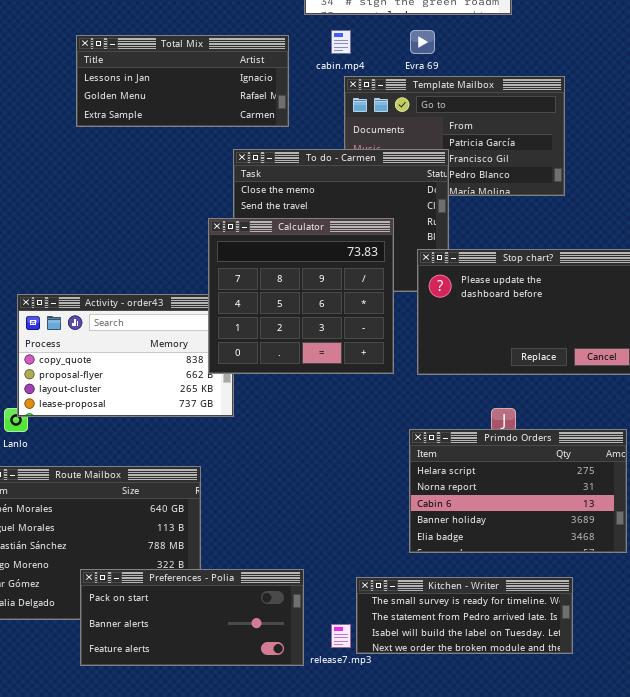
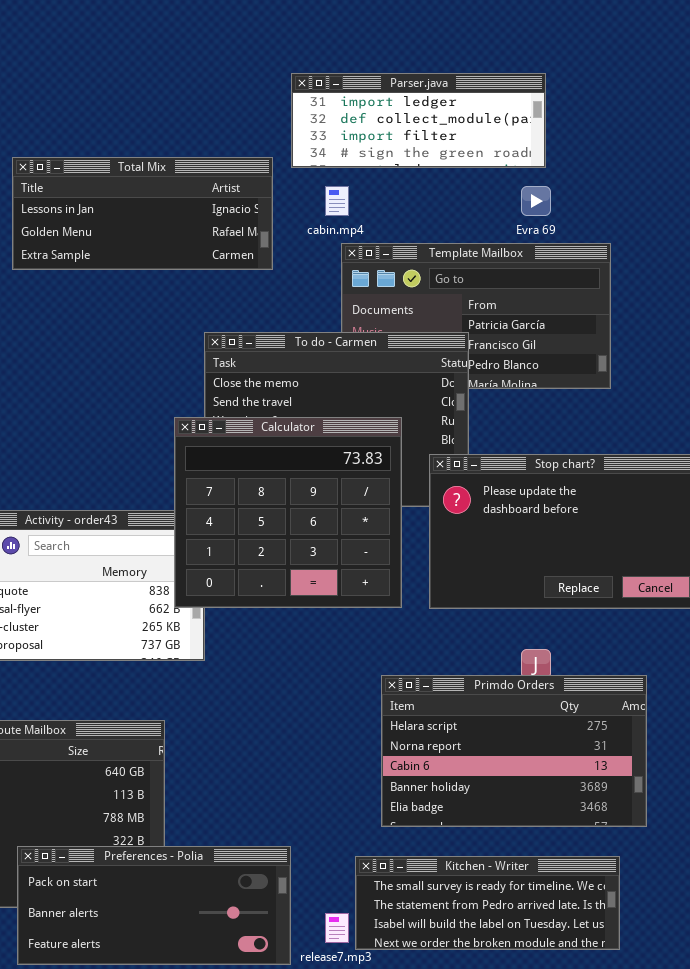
Evra 69: [410,30,435,54] -> [521,186,551,216], moved
Total Mix: [76,35,289,127] -> [12,157,273,270], moved
Primdo Orders: [409,429,627,553] -> [381,675,647,827], moved

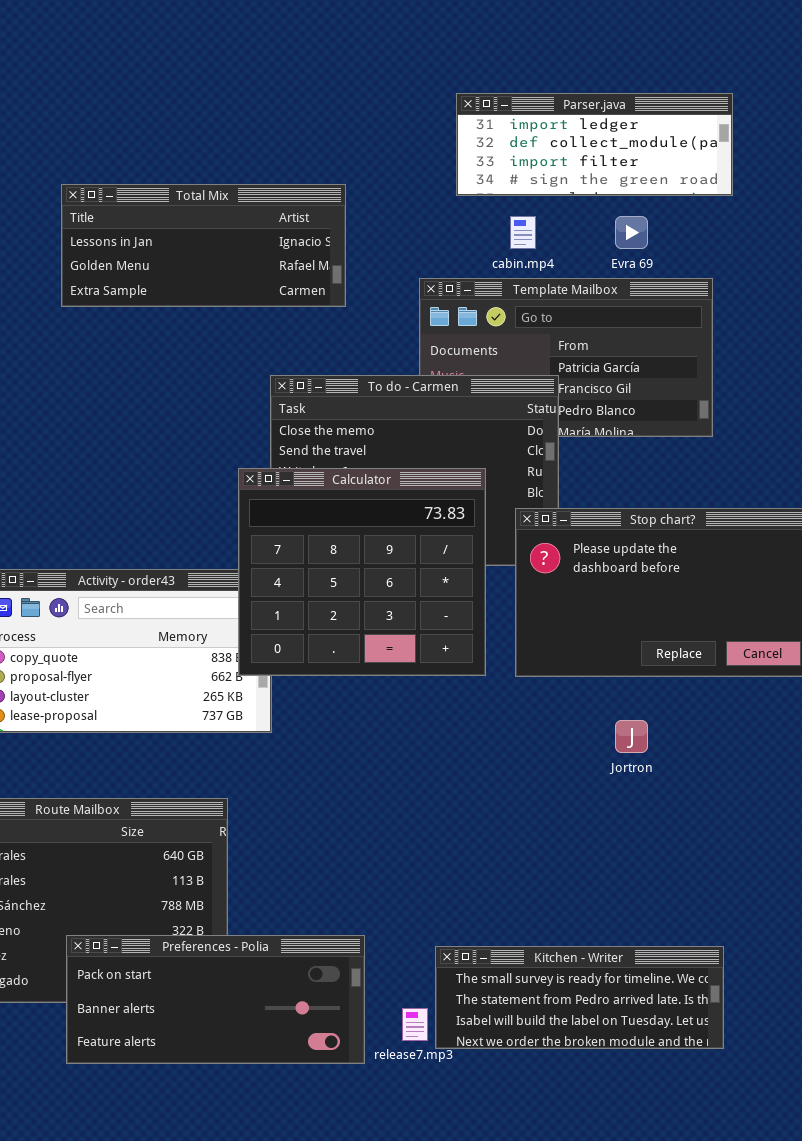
Parser.java: [291,73,546,168] -> [456,93,733,196], moved
cabin.mp4: [325,186,349,216] -> [510,216,536,249], moved
Primdo Orders: [381,675,647,827] -> none, closed

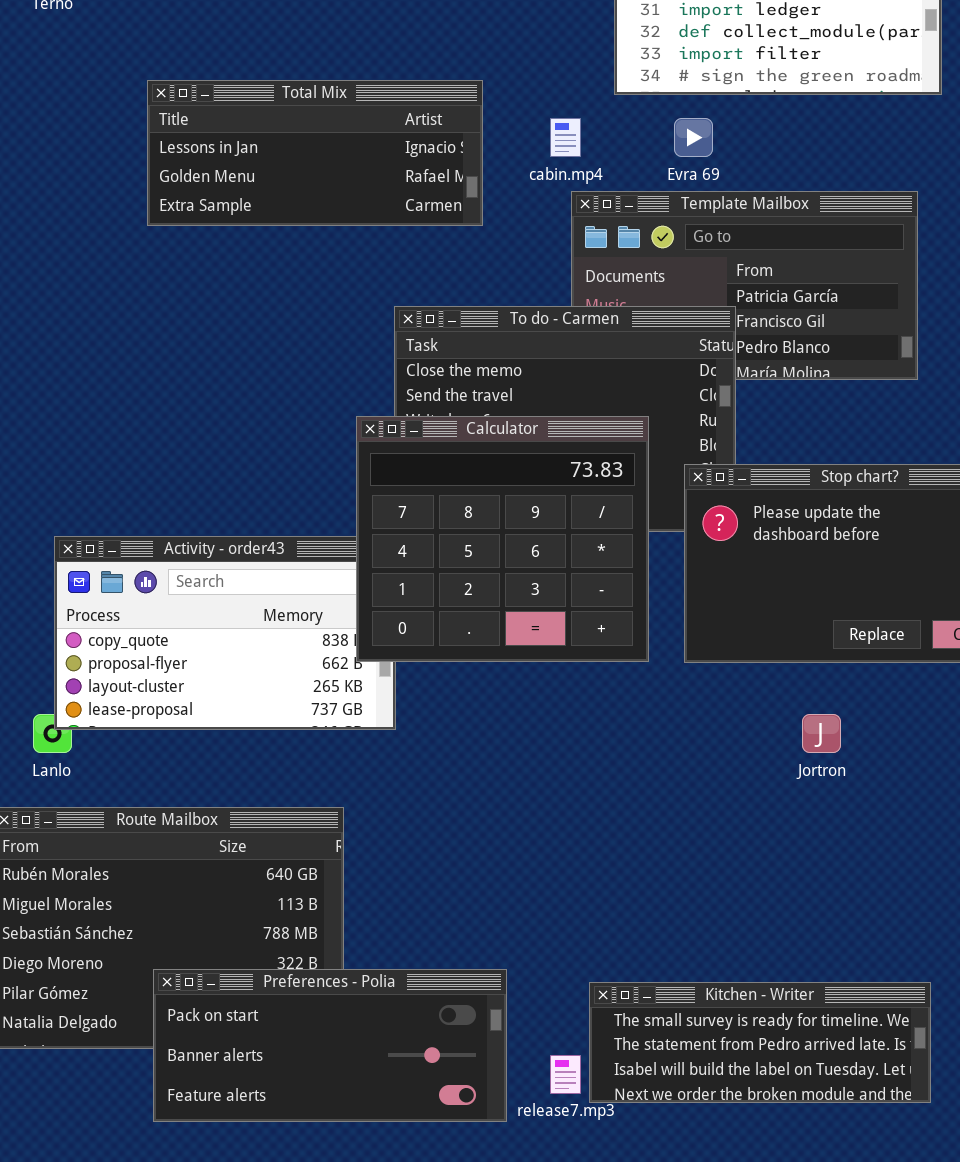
cabin.mp4: [510,216,536,249] -> [550,118,581,157], moved
Evra 69: [615,216,648,249] -> [674,118,713,157], moved

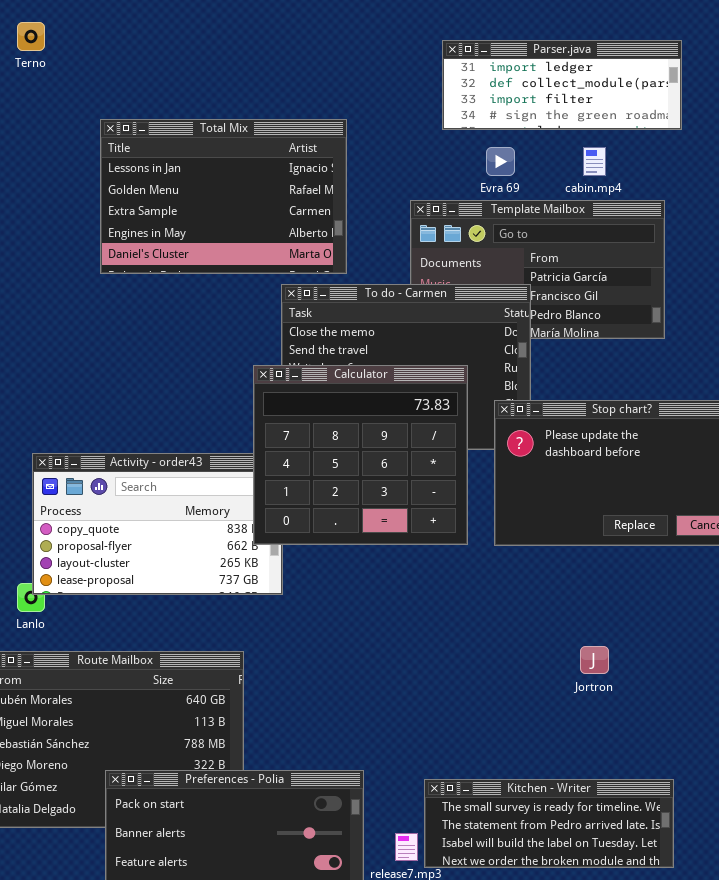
Total Mix: [147,80,483,226] -> [100,119,347,274], resized
cabin.mp4: [550,118,581,157] -> [583,147,606,176], moved
Jortron: [802,714,841,753] -> [580,646,609,674], moved

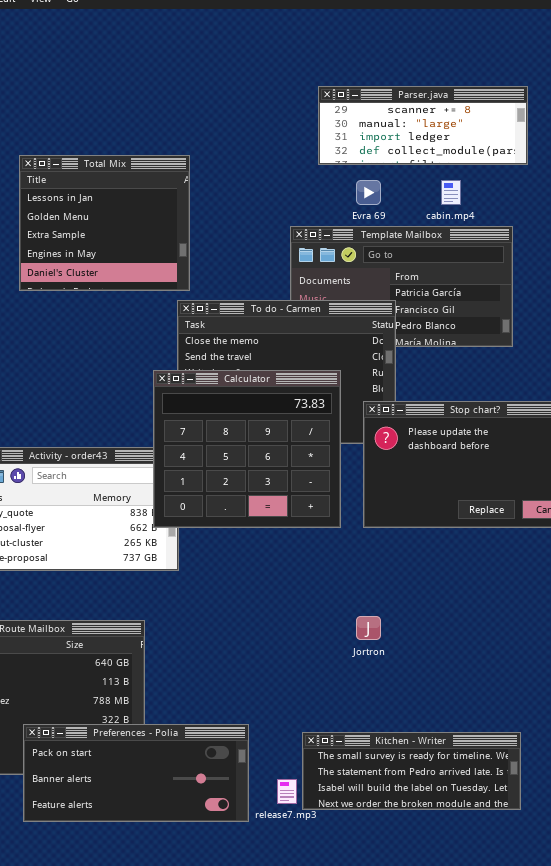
Parser.java: [442,40,682,130] -> [318,86,528,165], scrolled up 2 rows
Total Mix: [100,119,347,274] -> [19,155,190,291], resized
Jortron: [580,646,609,674] -> [356,616,381,640], moved

